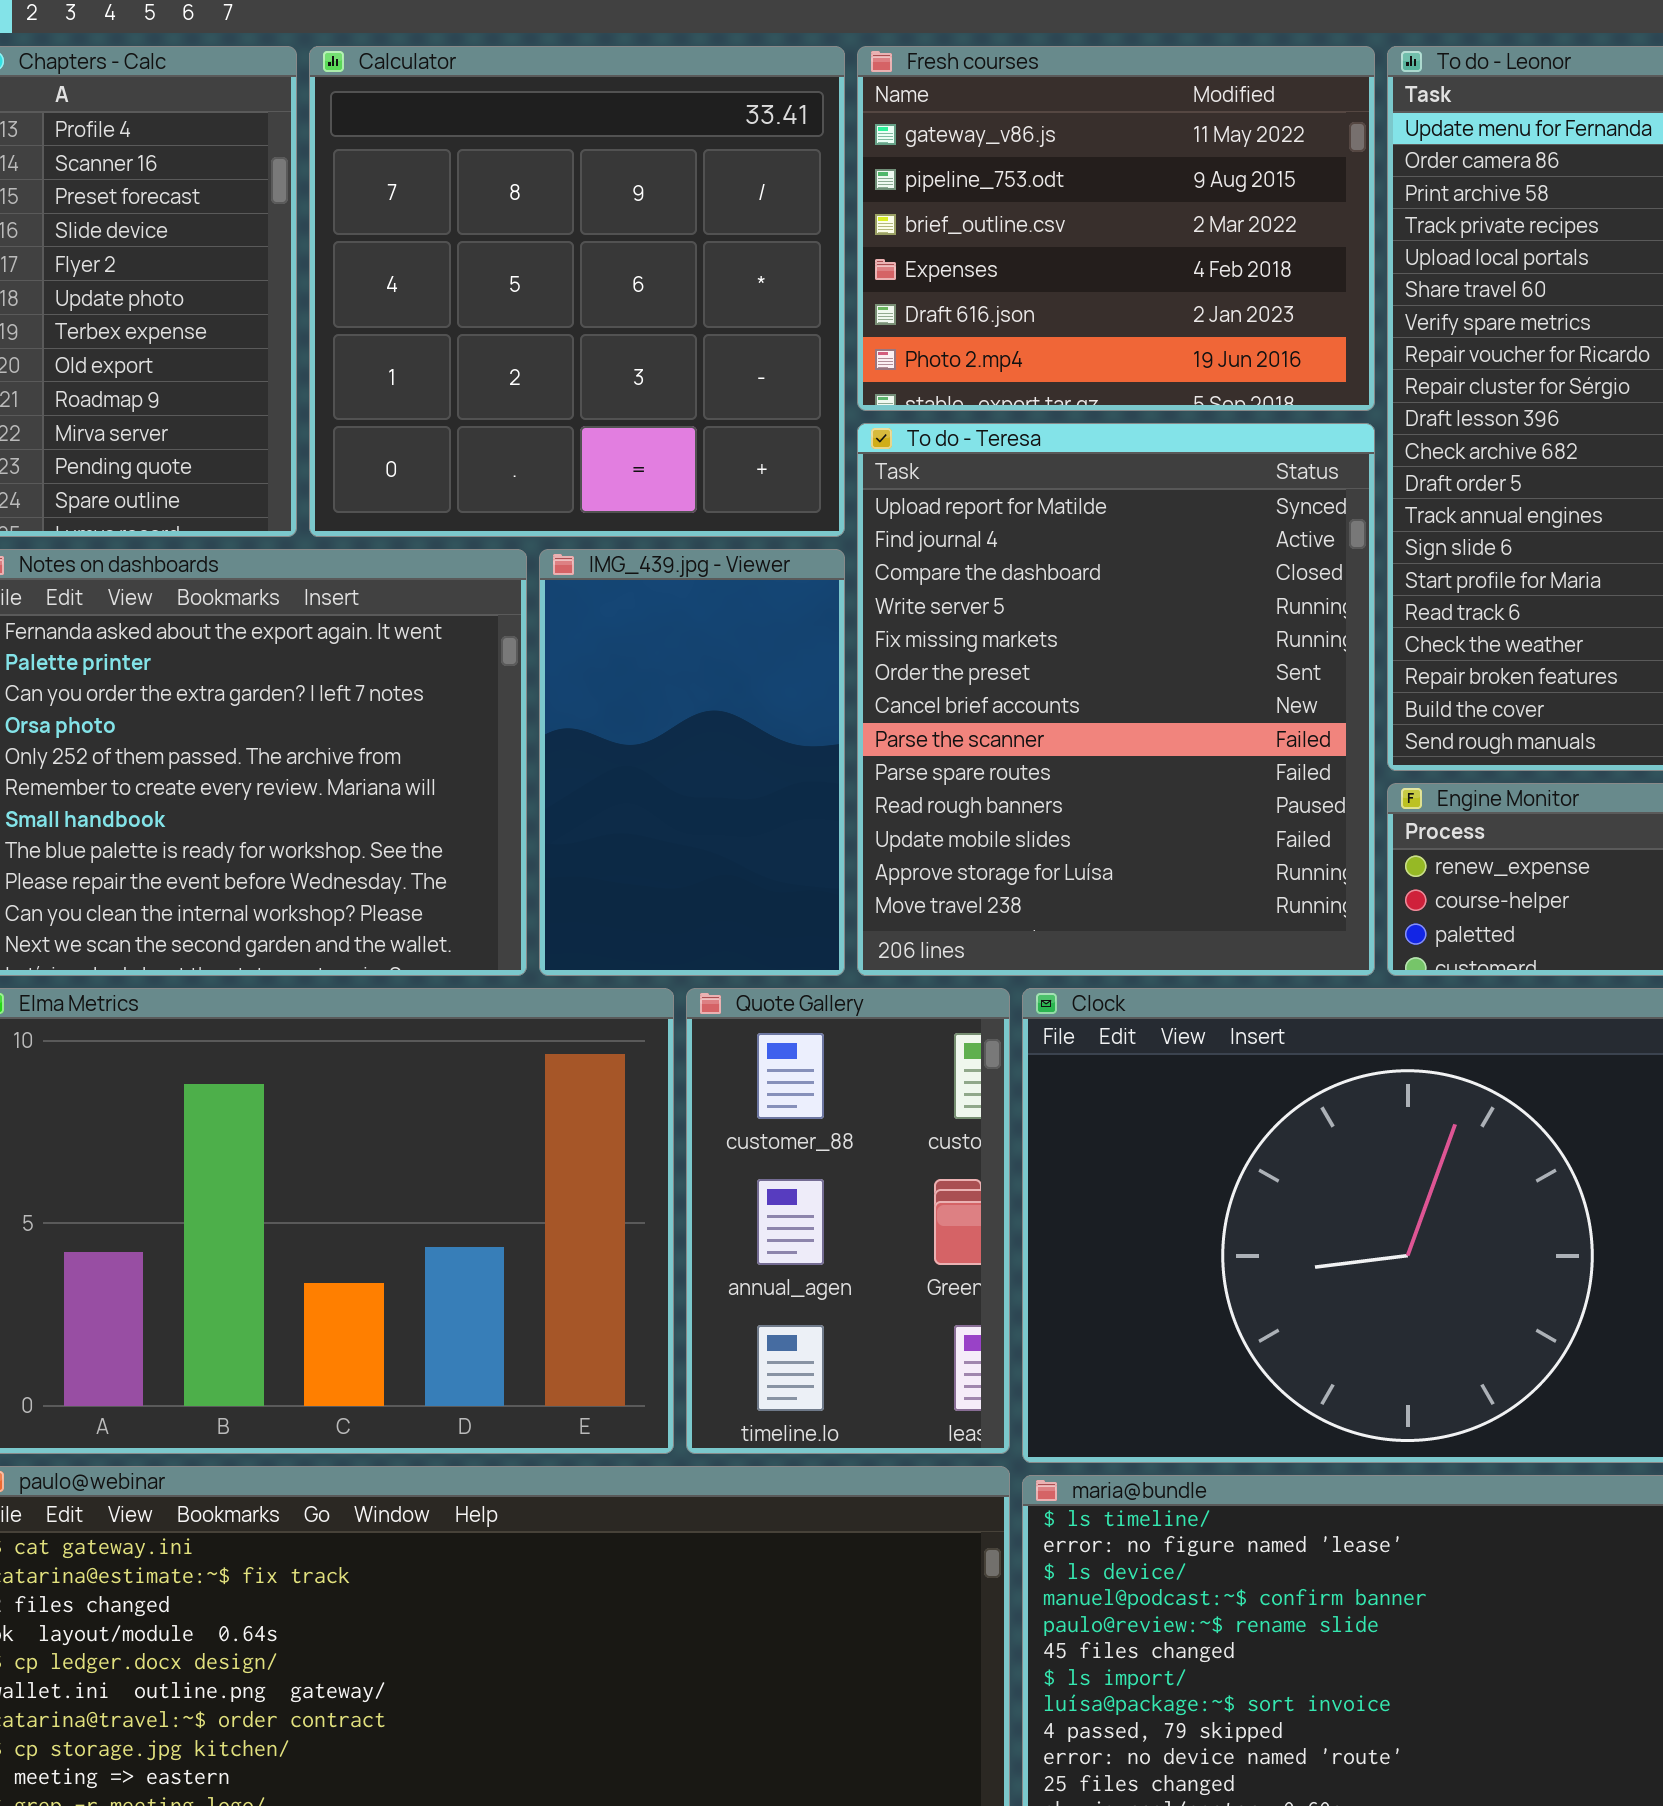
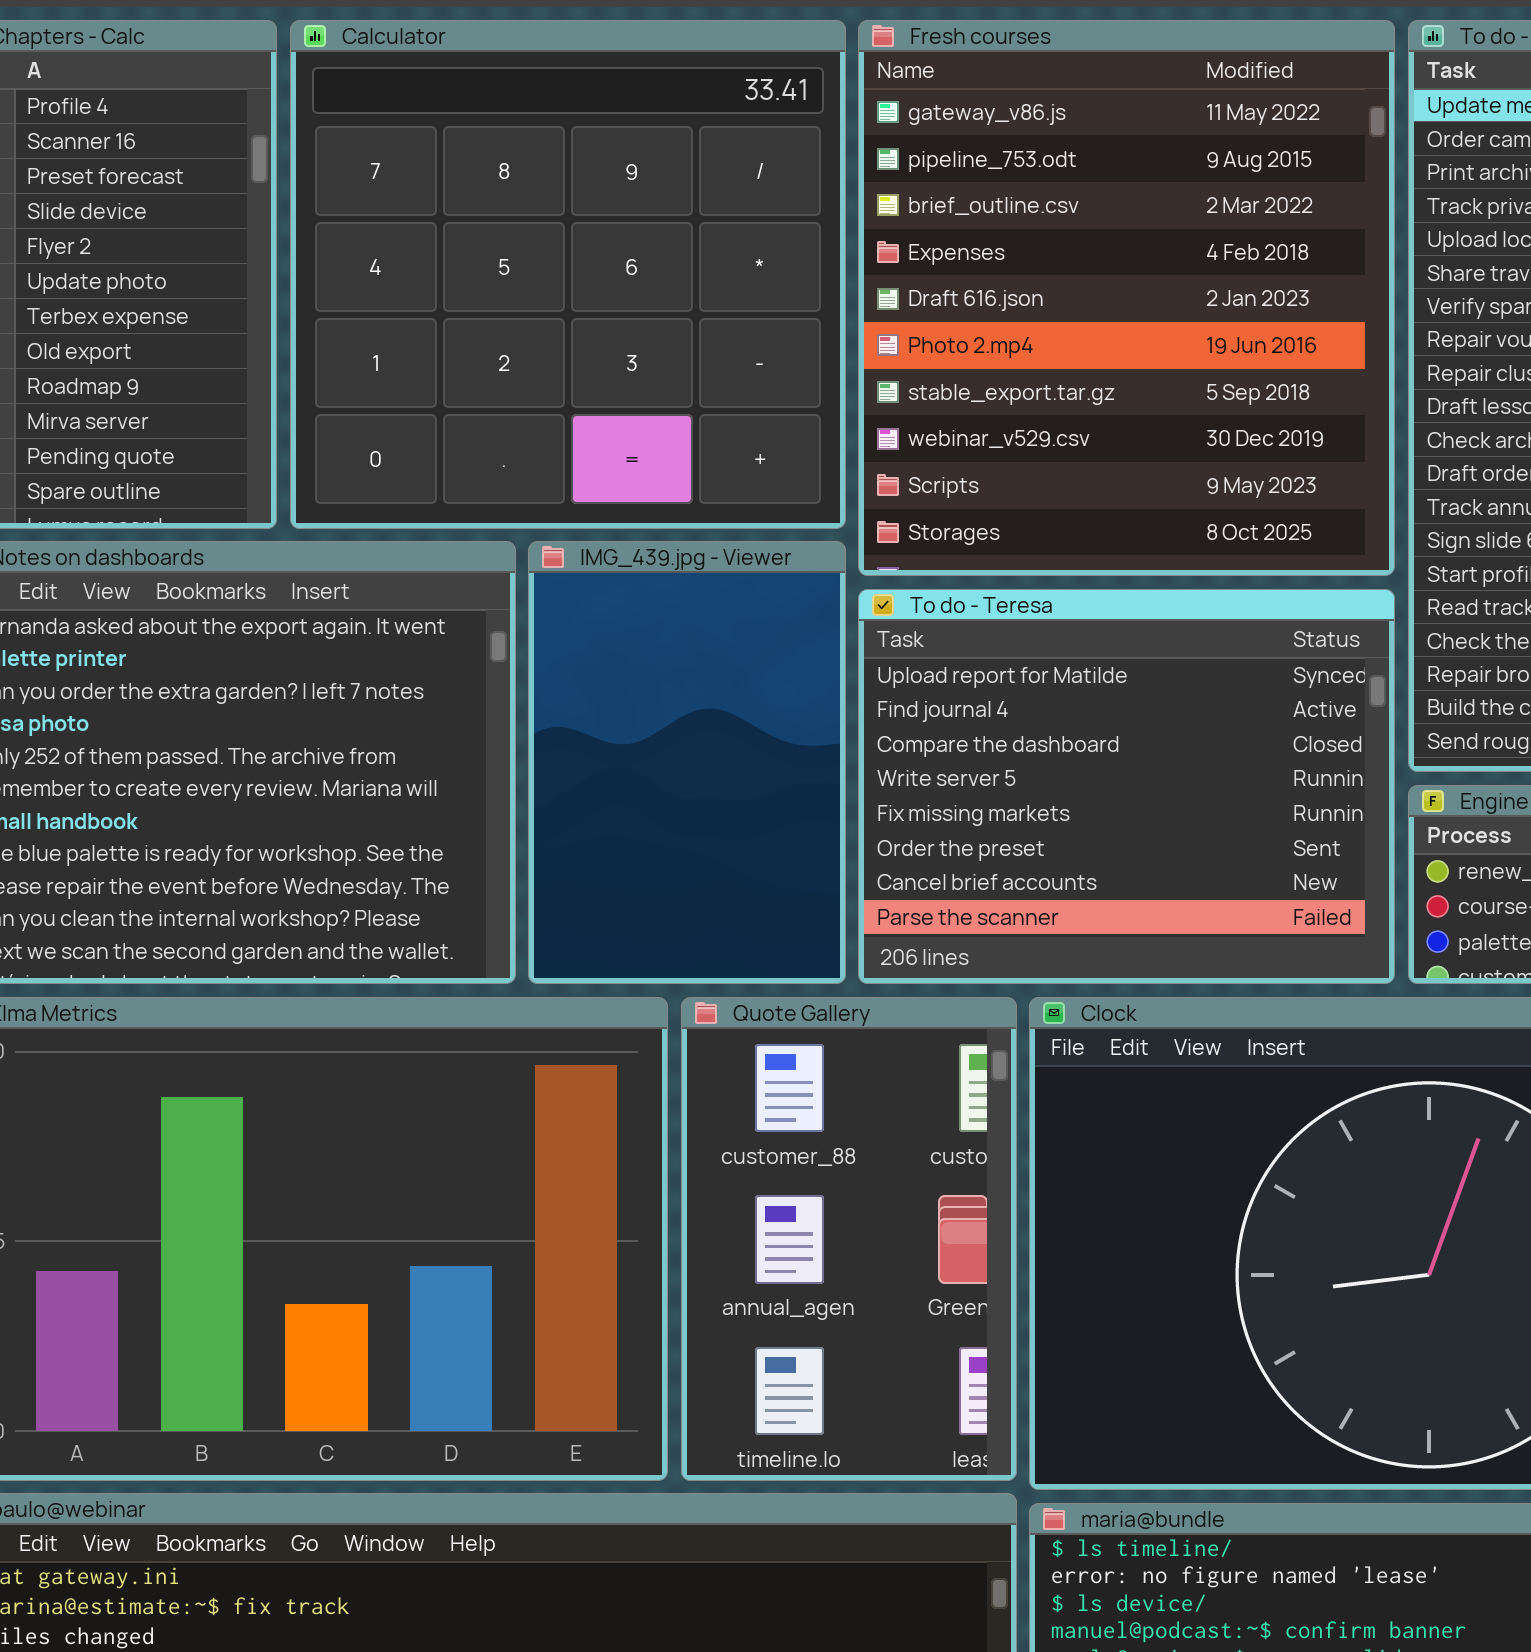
Fresh courses: [857,46,1375,411] -> [858,20,1395,576], resized
To do - Teresa: [857,423,1375,976] -> [858,589,1395,984], resized

